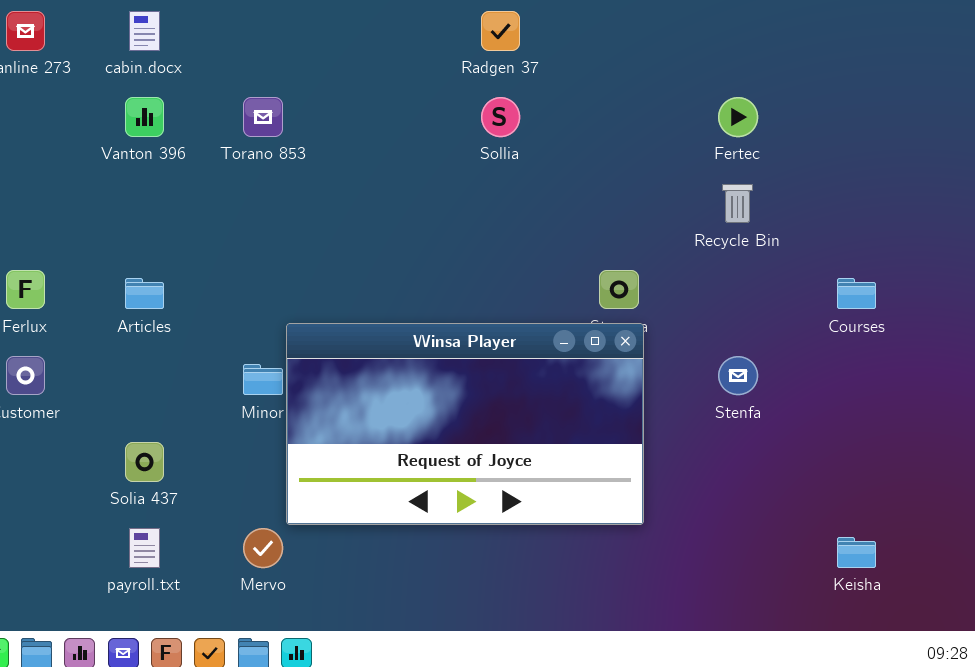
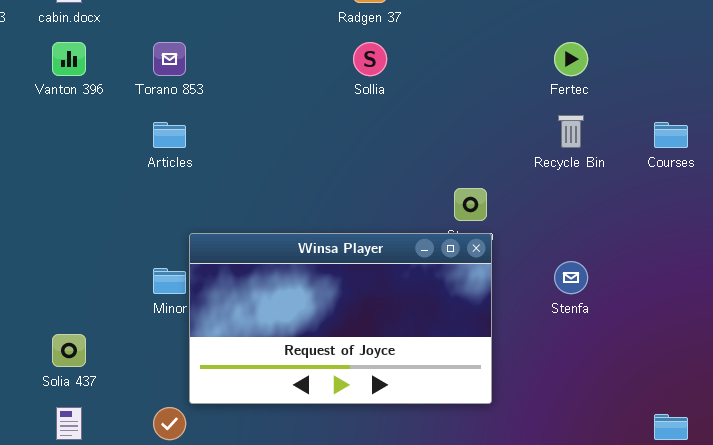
Articles: [125,278,164,309] -> [153,122,186,148], moved
Courses: [837,278,876,309] -> [654,122,688,148], moved

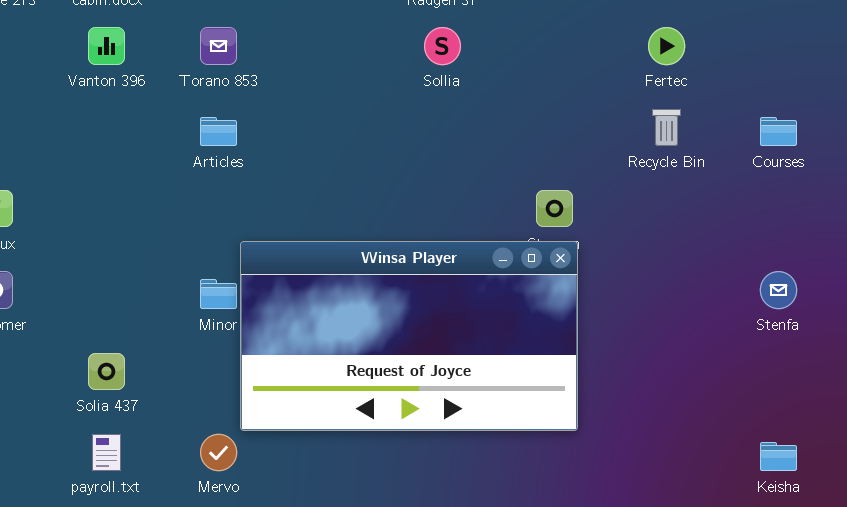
Stenfa: [554,261,588,294] -> [760,271,797,309], moved

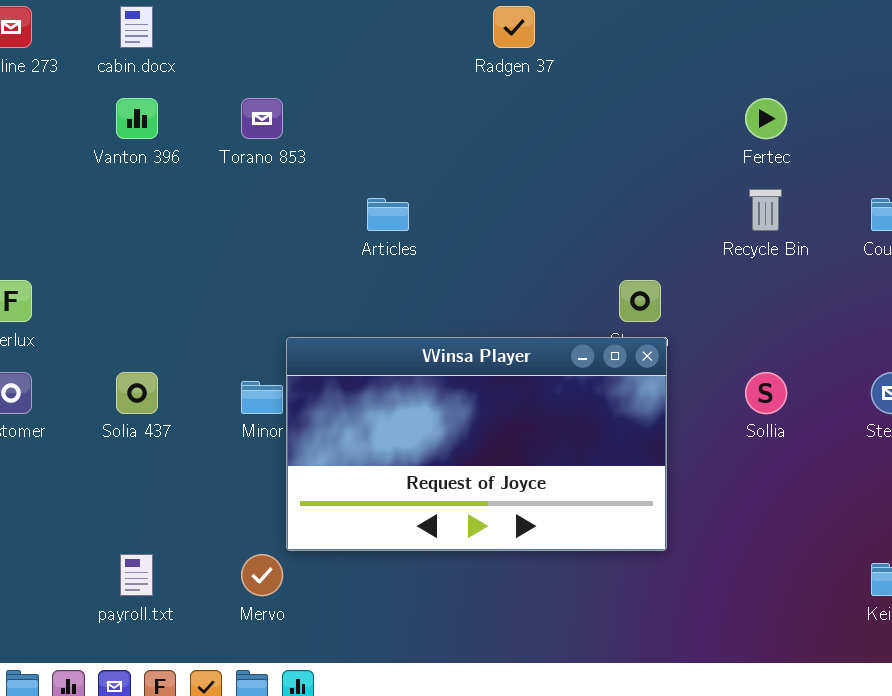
Sollia: [424,27,461,65] -> [745,372,787,414], moved
Articles: [200,117,237,146] -> [367,198,409,231], moved
Solia 437: [88,353,125,390] -> [116,372,158,414], moved

